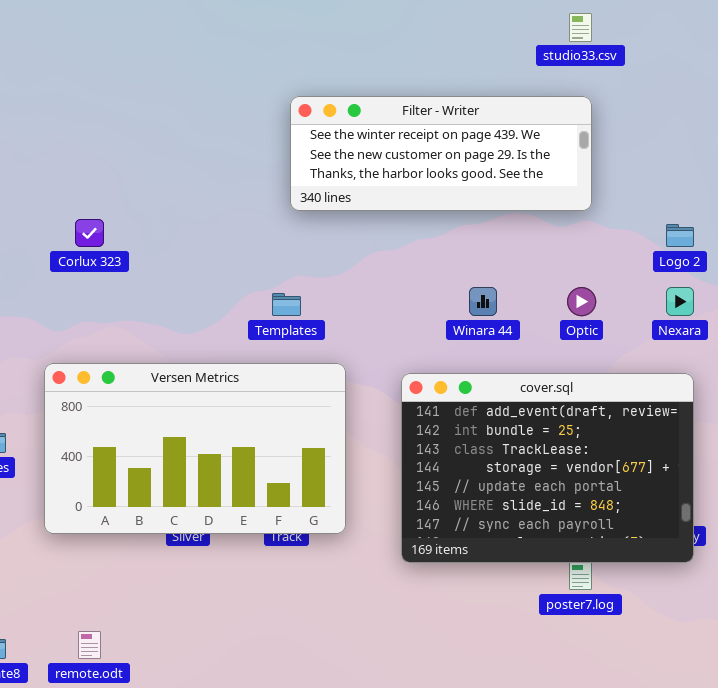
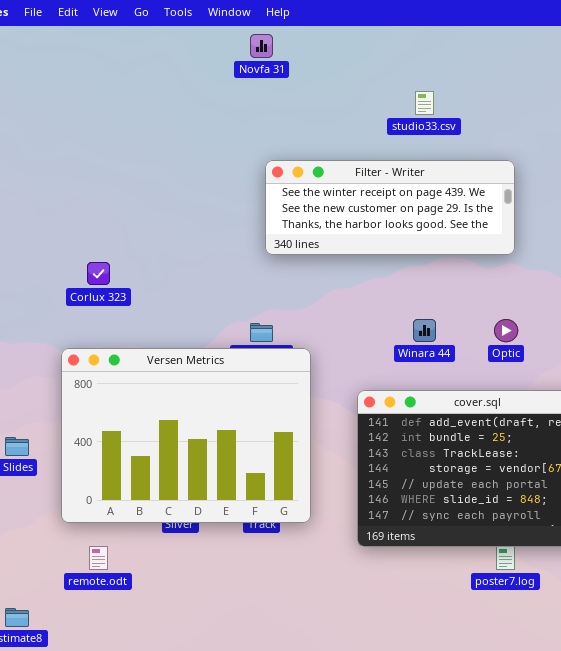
studio33.csv: [569,13,592,42] -> [415,91,434,115], moved
Versen Metrics: [44,363,346,534] -> [61,348,311,523], resized
remote.odt: [78,631,101,659] -> [89,546,108,570], moved

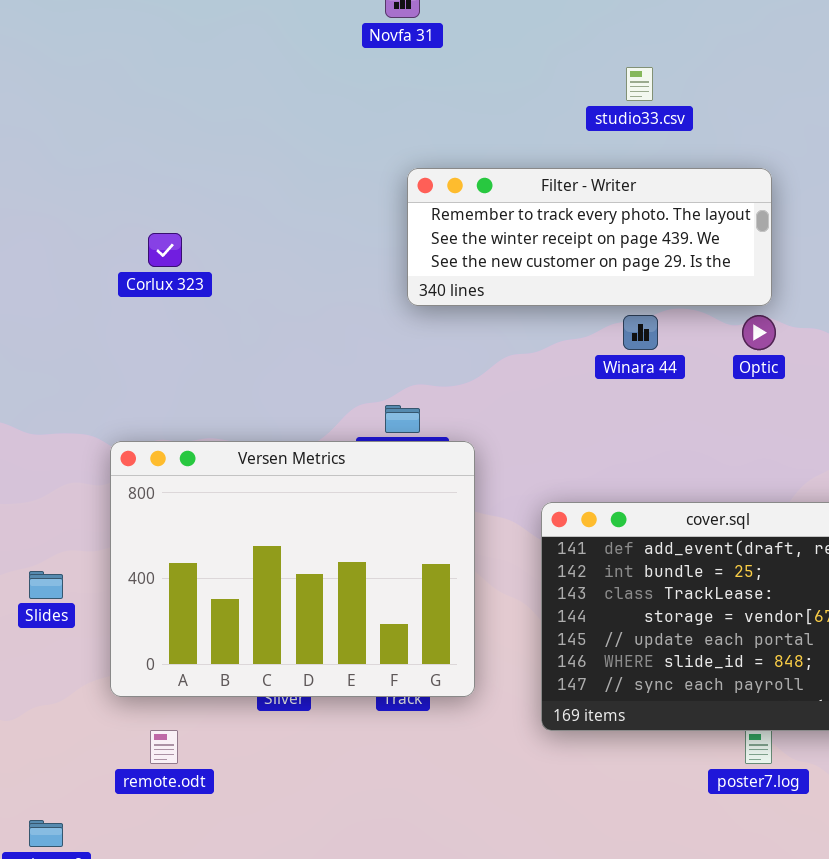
Filter - Writer: [265,160,515,255] -> [407,168,772,306], scrolled up 1 row
Corlux 323: [87,262,110,285] -> [148,233,182,267], moved
Winara 44: [413,319,436,342] -> [623,315,658,350], moved
Optic: [494,319,518,342] -> [742,315,776,350], moved

